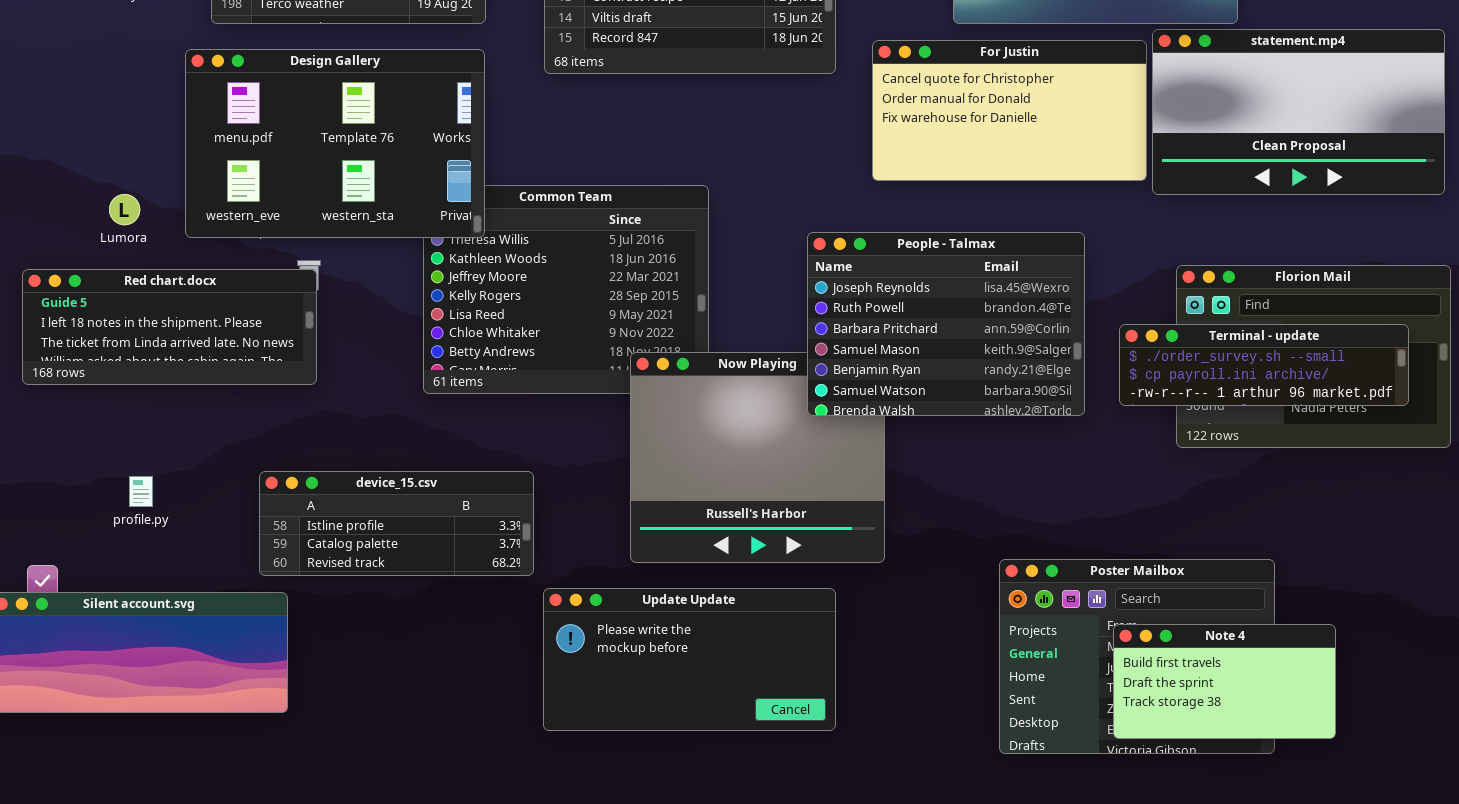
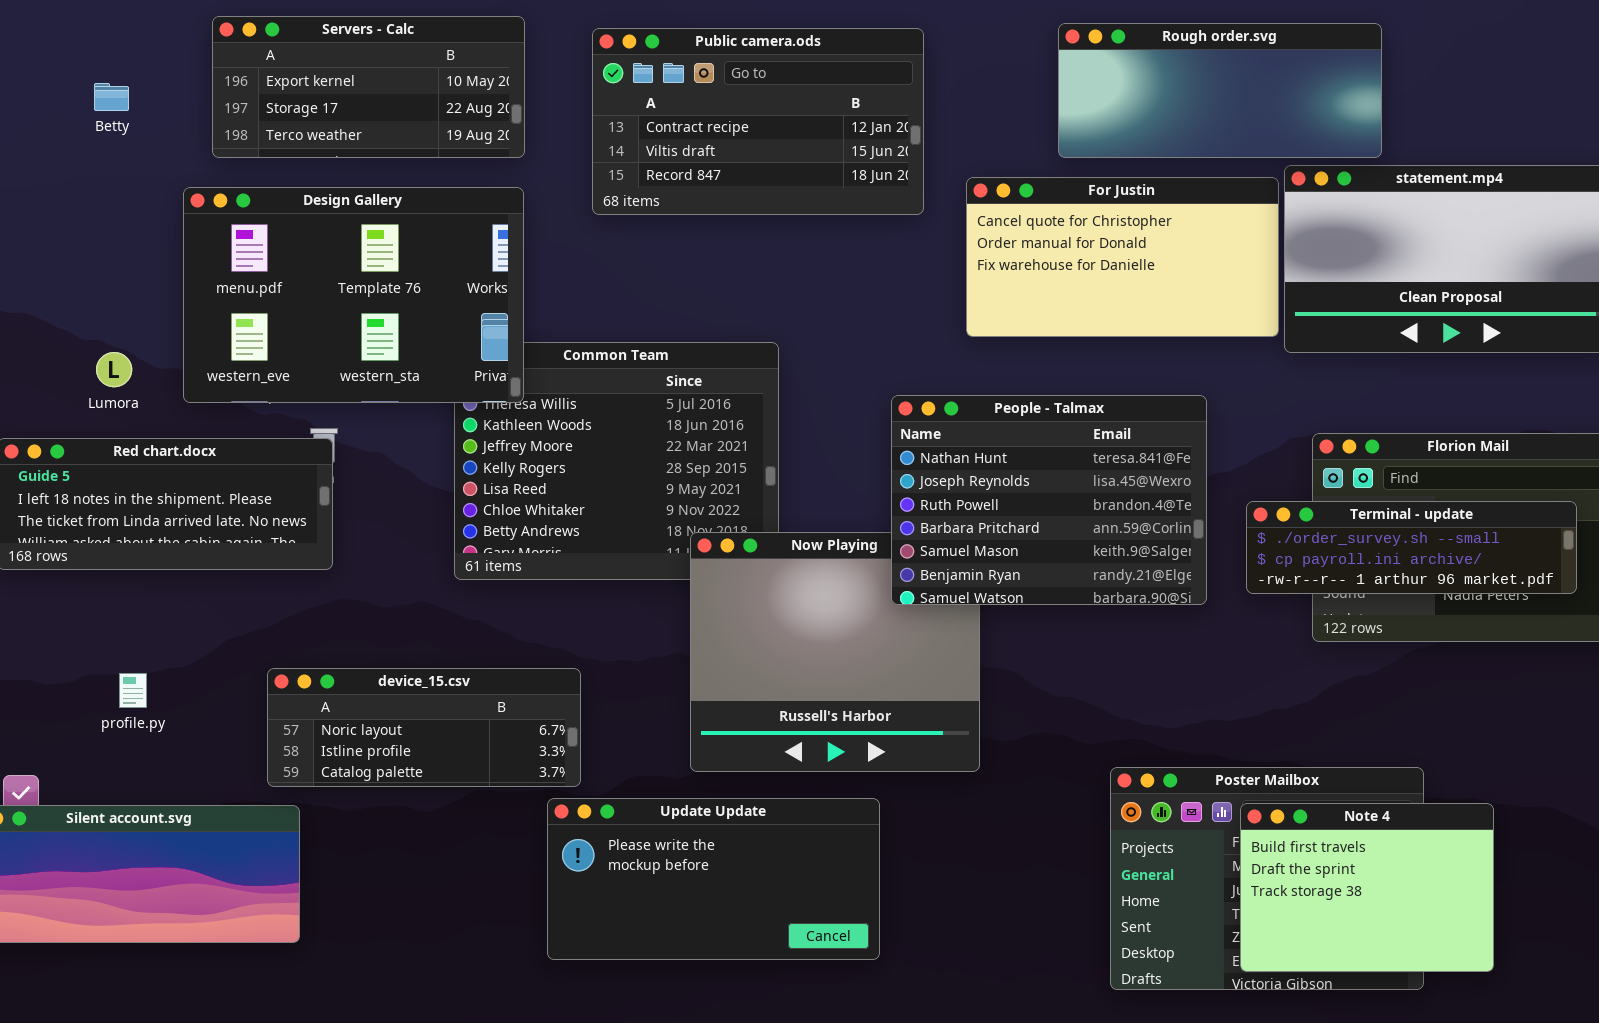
People - Talmax: [807,232,1085,416] -> [891,395,1207,605], scrolled up 1 row
device_15.csv: [259,471,534,576] -> [267,668,581,787], scrolled up 1 row
Update Update: [543,588,836,731] -> [547,798,880,960], moved
Note 4: [1113,624,1336,739] -> [1240,803,1494,972], resized

